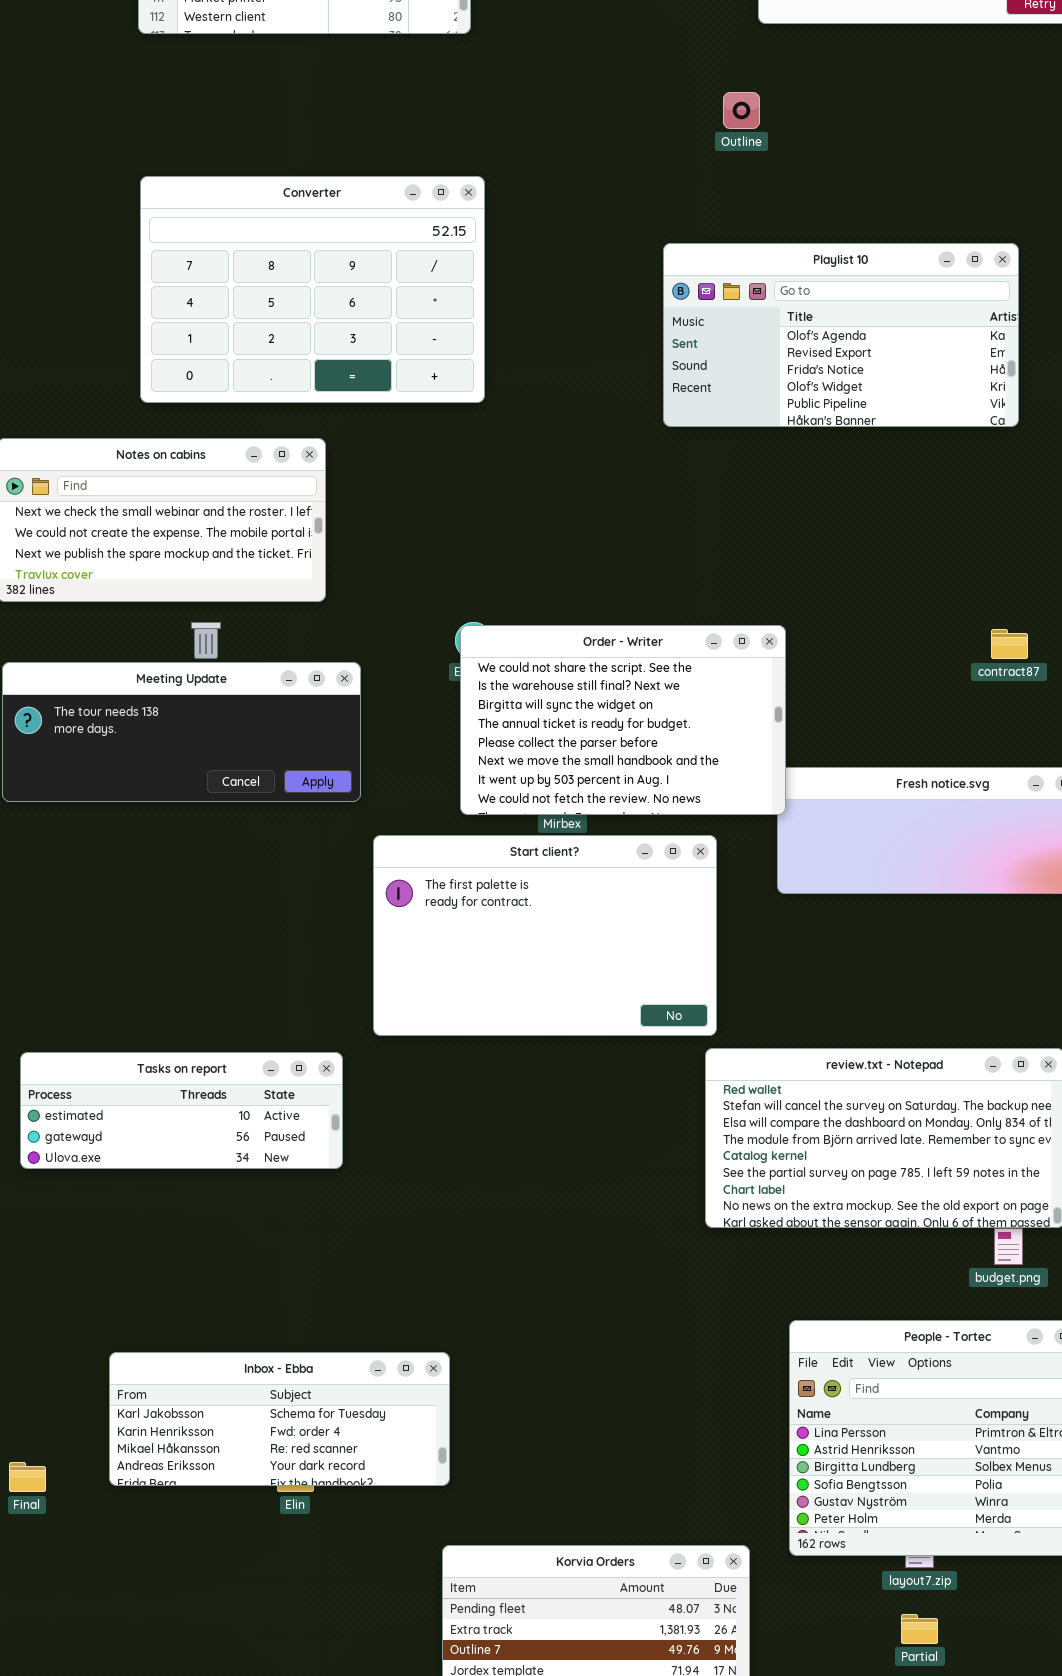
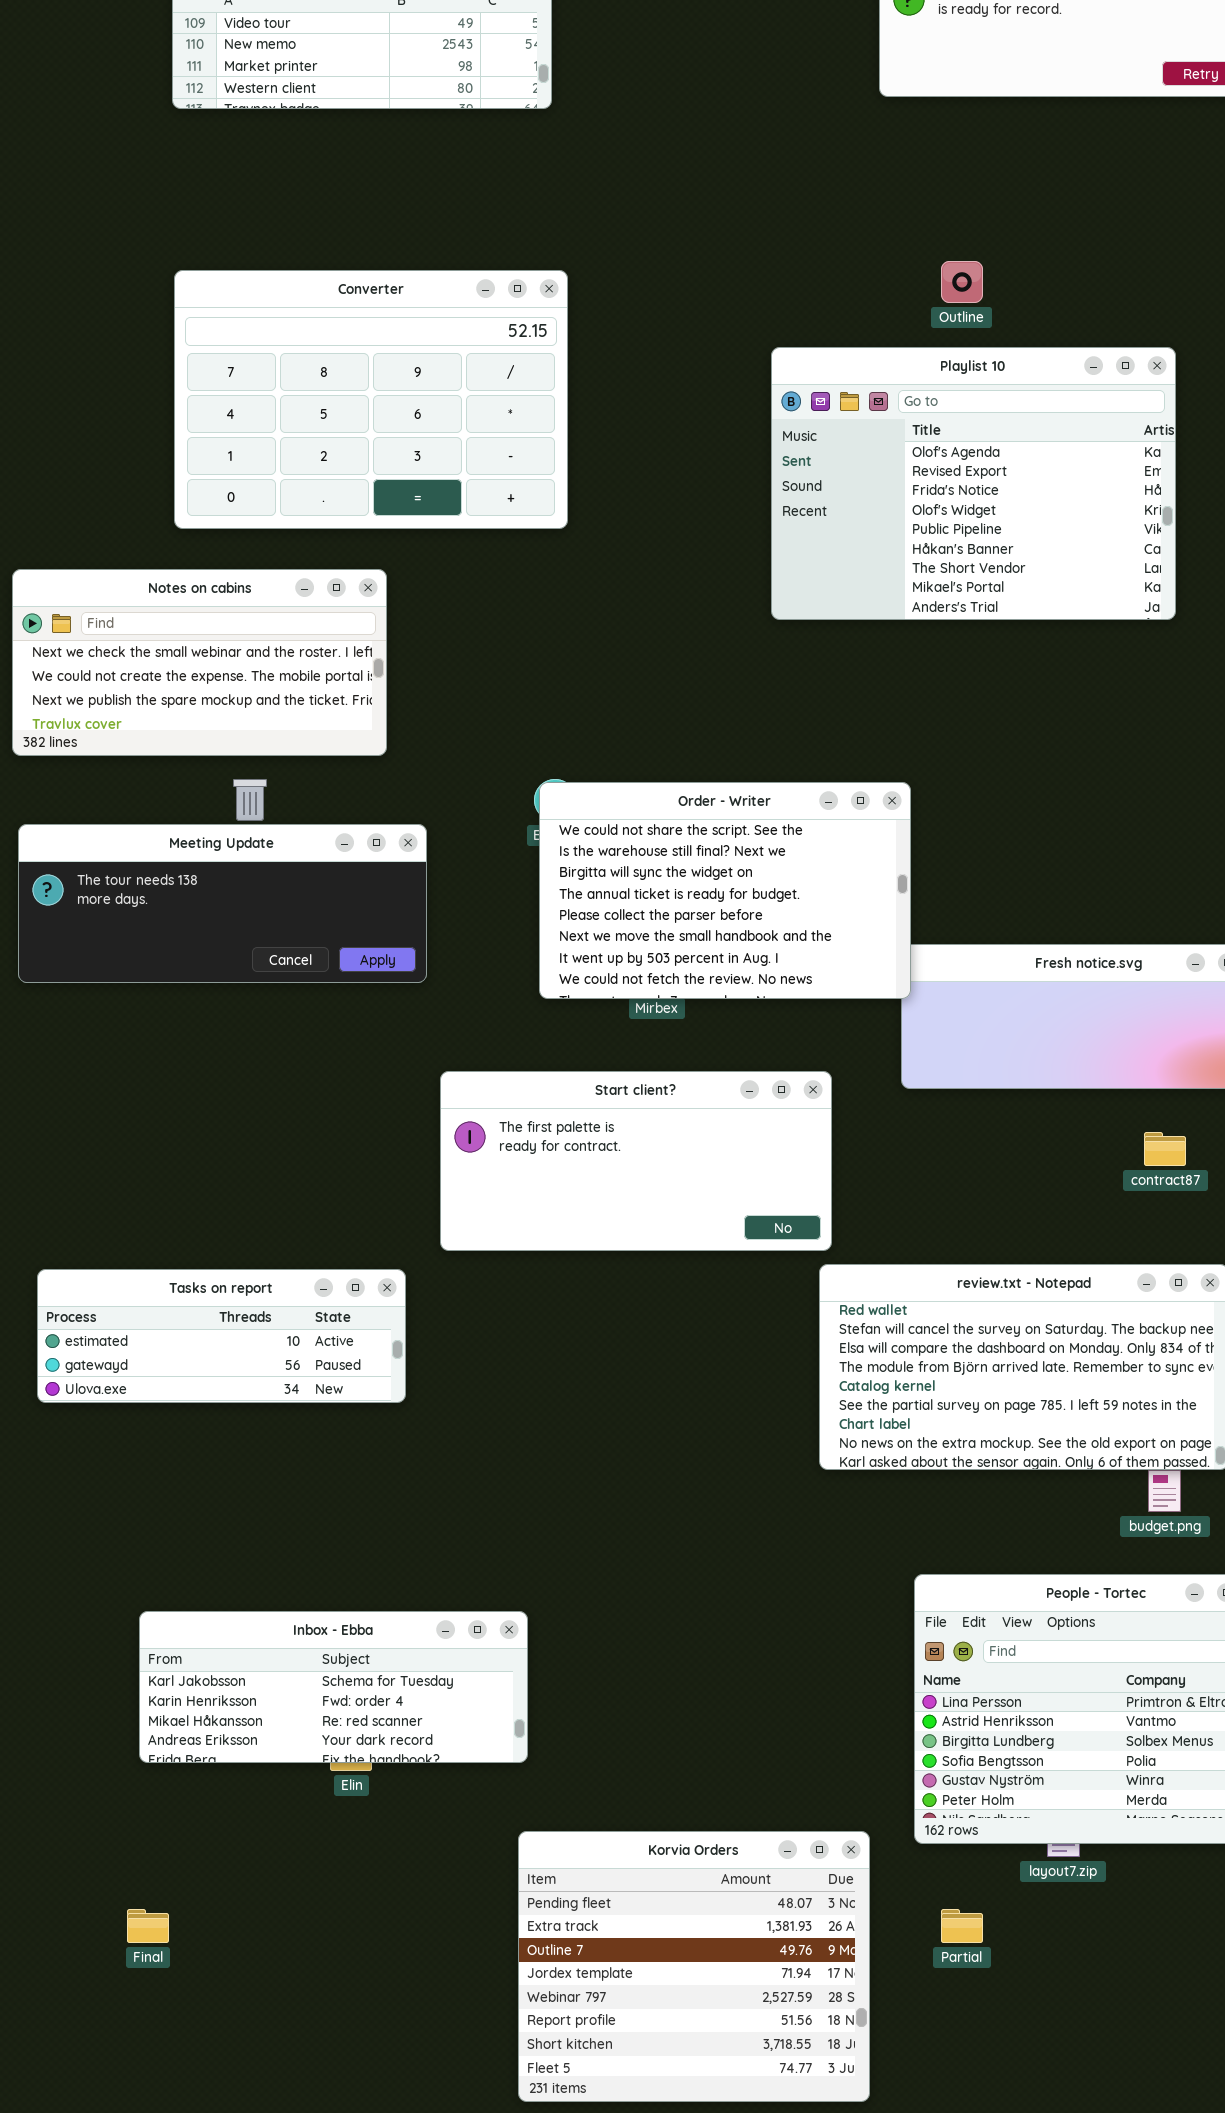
Outline: [723,92,760,129] -> [941,261,983,303], moved
Playlist 10: [663,243,1019,427] -> [771,347,1176,620], resized
contract87: [991,629,1028,659] -> [1144,1132,1186,1166], moved
Start client?: [373,835,717,1036] -> [440,1071,832,1251], resized
Final: [9,1462,46,1492] -> [127,1909,169,1943], moved
Partial: [901,1614,938,1644] -> [941,1909,983,1943], moved

